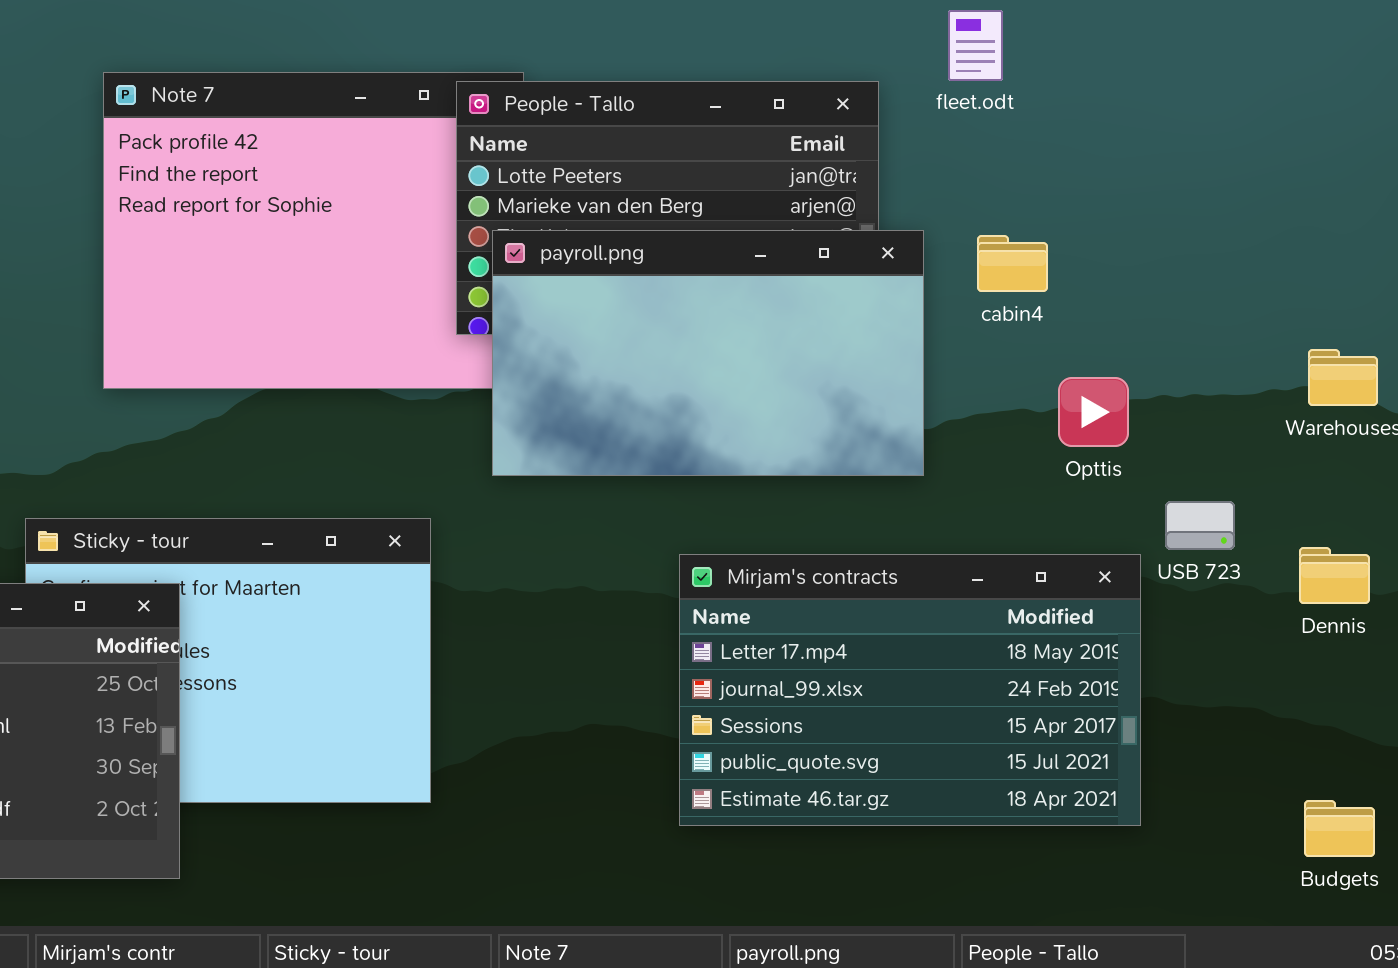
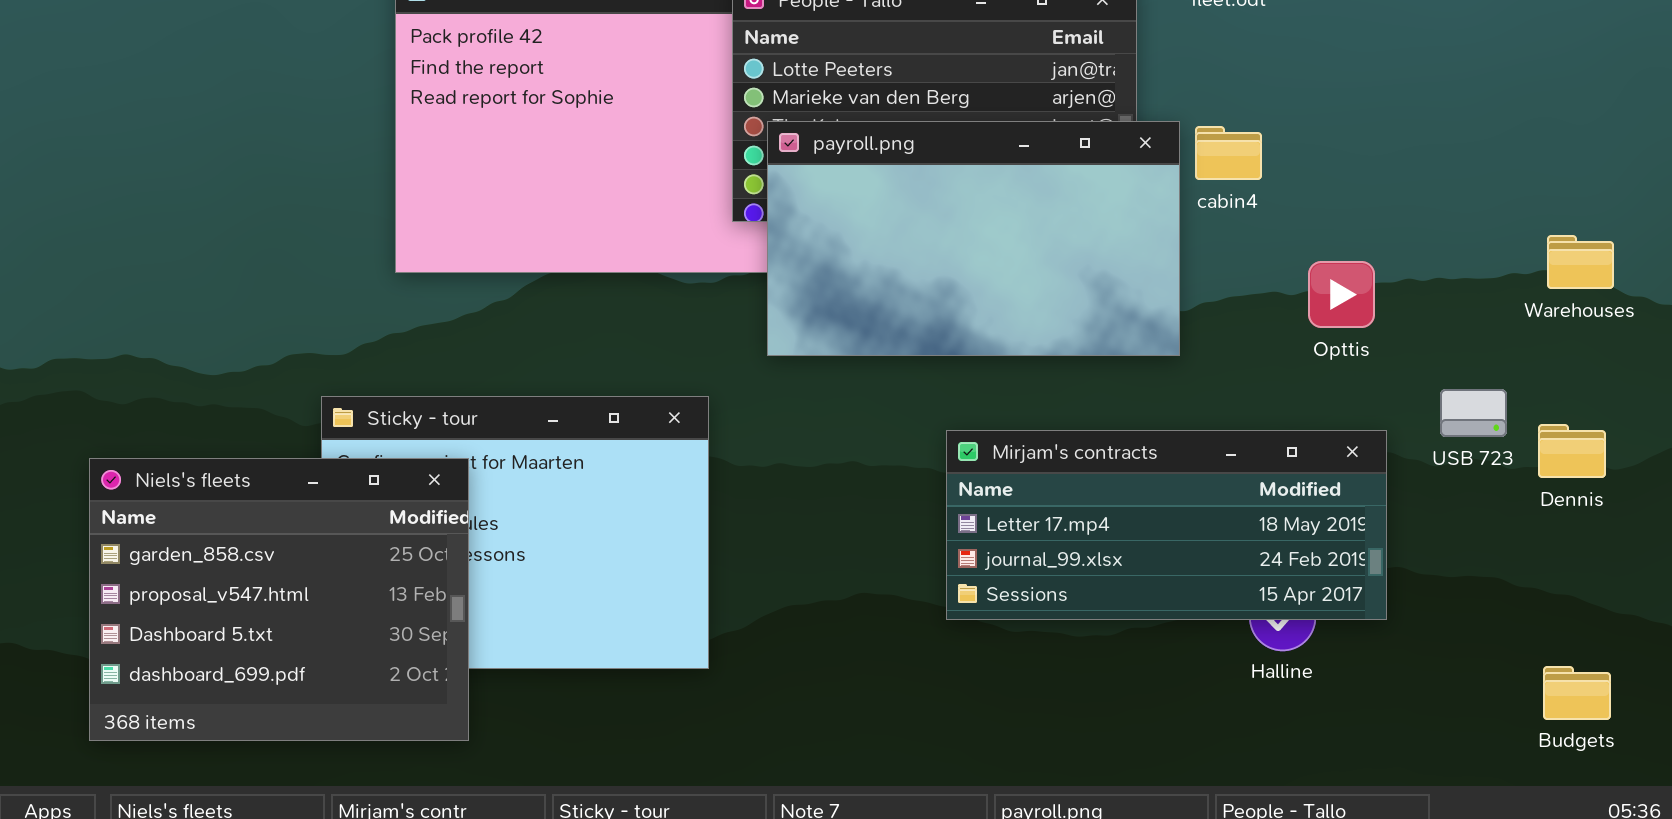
cabin4: [977,235,1048,292] -> [1195,126,1262,180], moved
USB 723: [1165,501,1235,550] -> [1440,389,1507,437], moved
Mirjam's contracts: [679,554,1141,826] -> [946,430,1387,620], resized

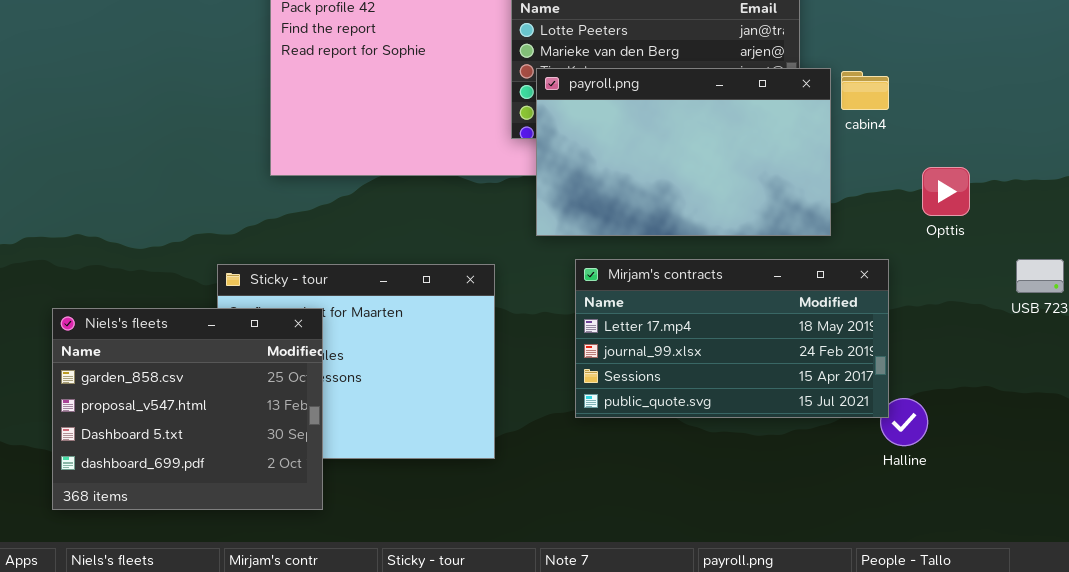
Mirjam's contracts: [946,430,1387,620] -> [575,259,889,418], moved, resized

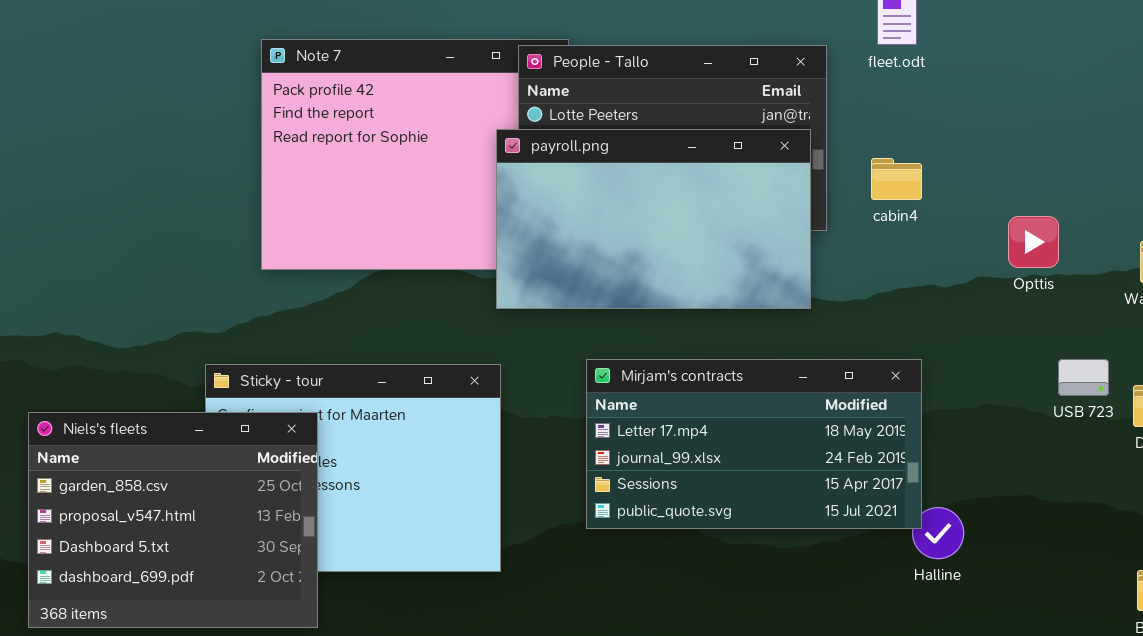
payroll.png: [536,68,831,236] -> [496,129,811,309], moved
Opttis: [922,167,970,216] -> [1008,216,1059,268], moved

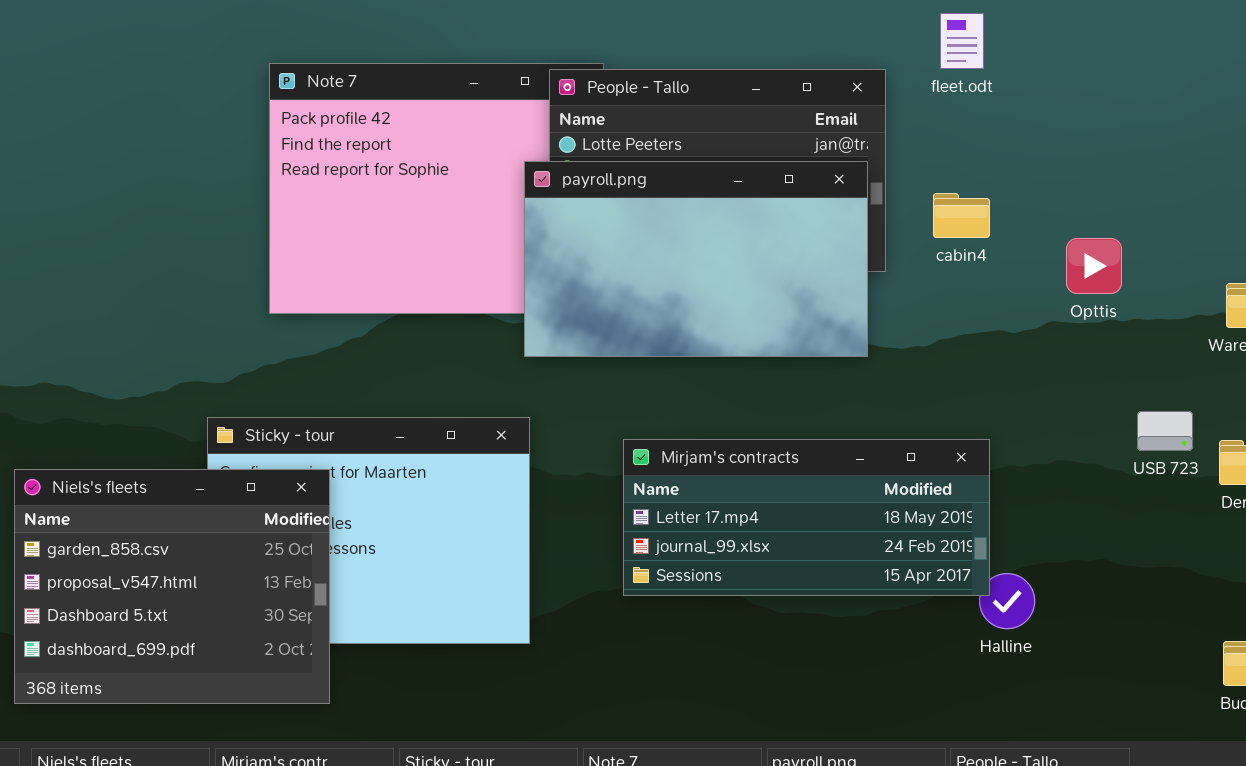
Opttis: [1008,216,1059,268] -> [1066,238,1122,294], moved
Mirjam's contracts: [586,359,922,529] -> [623,439,990,596], resized

